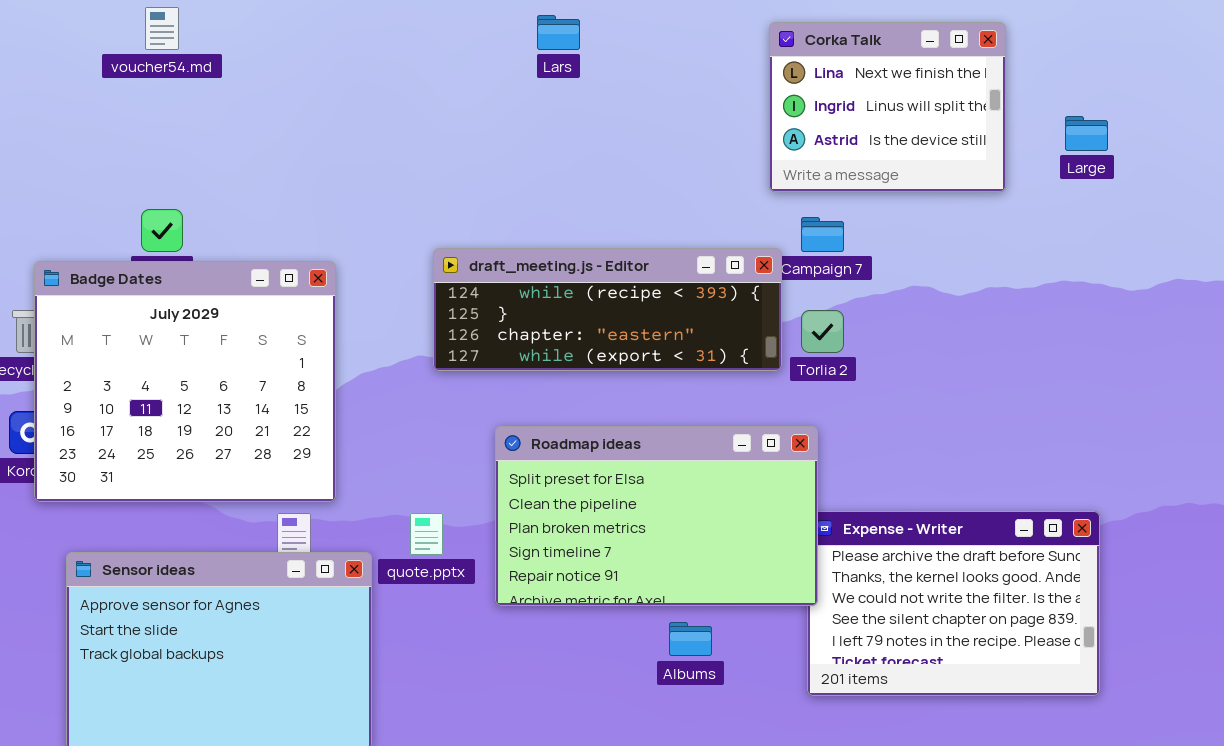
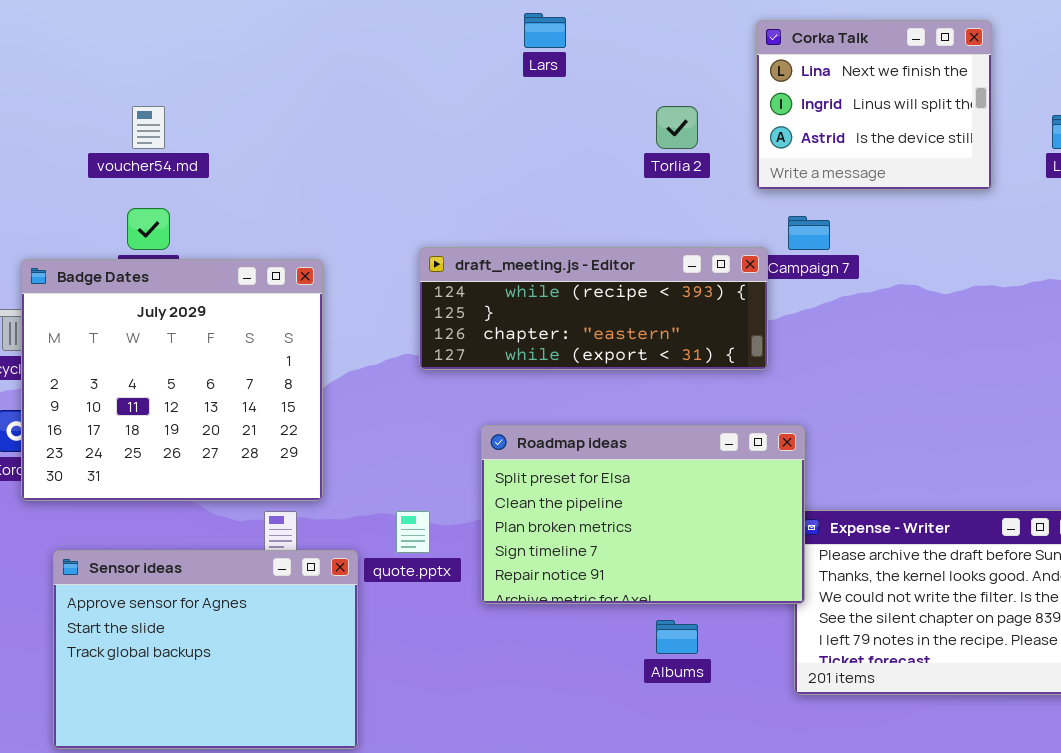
voucher54.md: [145,7,179,50] -> [132,106,165,149], moved
Torlia 2: [801,310,844,353] -> [656,106,698,149], moved

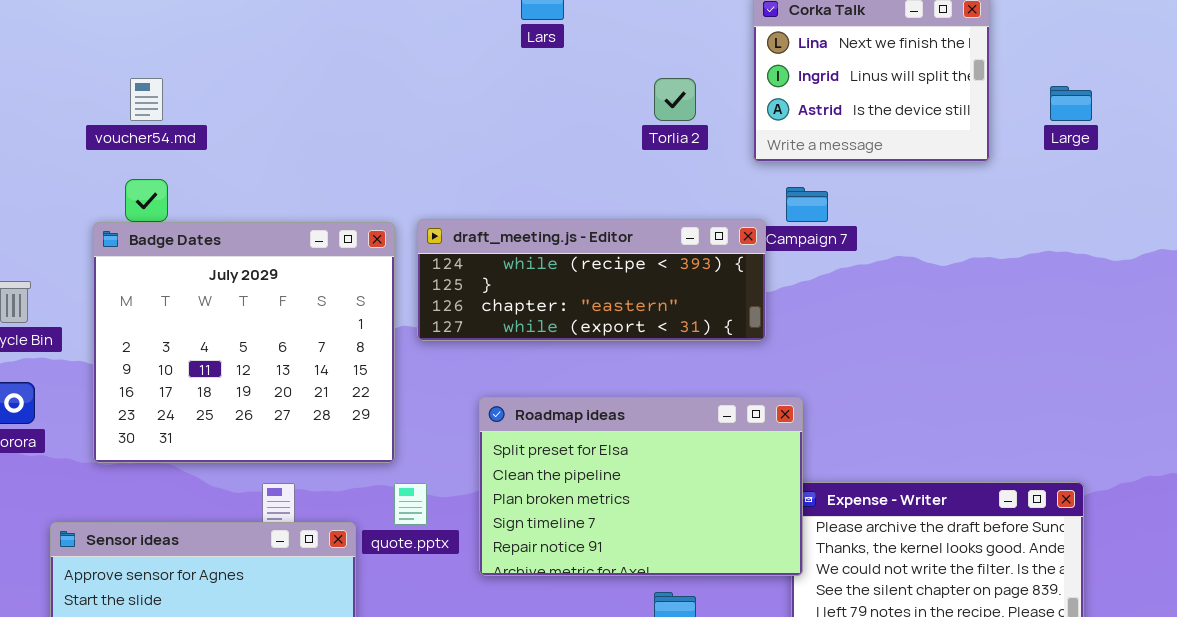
Badge Dates: [21,259,323,501] -> [93,222,395,463], moved

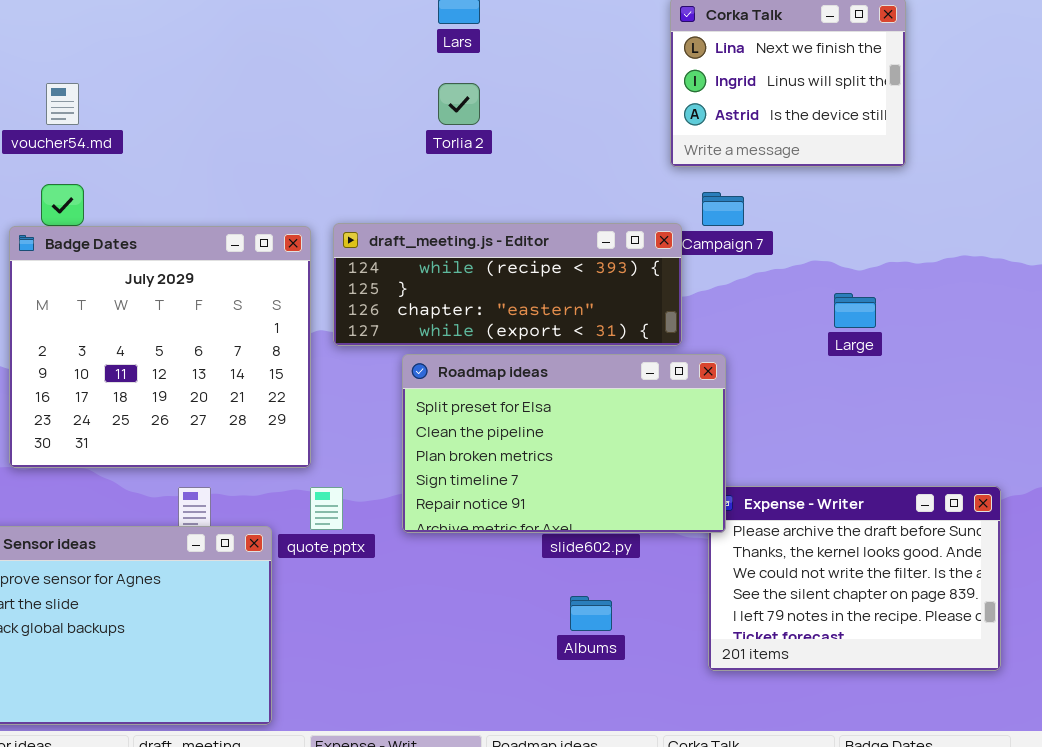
Torlia 2: [654,78,696,121] -> [438,83,480,125], moved
Large: [1050,86,1092,121] -> [834,293,876,328], moved
Roadmap ideas: [479,397,803,576] -> [402,354,726,533], moved

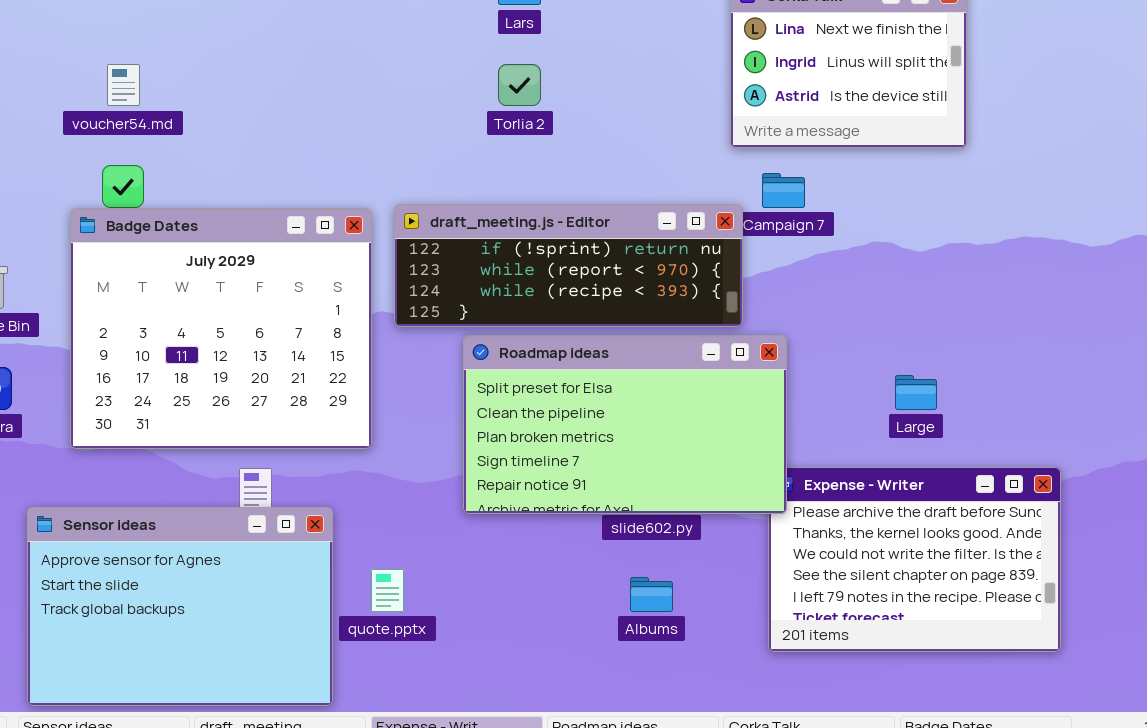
draft_meeting.js - Editor: [333,223,682,346] -> [394,204,743,327], scrolled up 2 rows
Large: [834,293,876,328] -> [895,375,937,410], moved
quote.pptx: [310,487,343,530] -> [371,569,404,612], moved

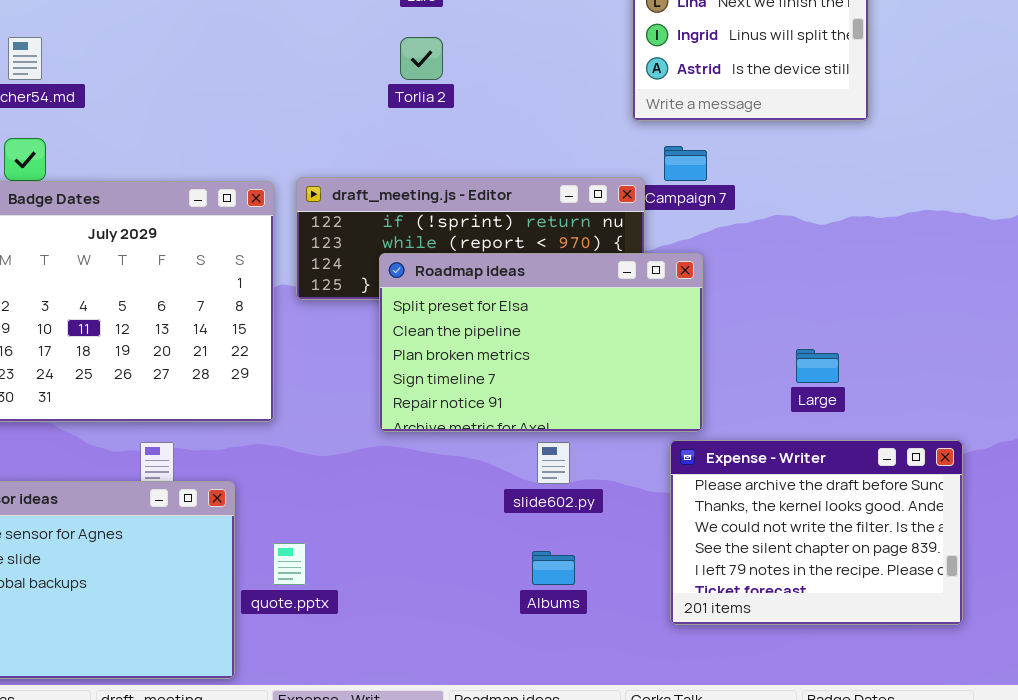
Roadmap ideas: [463,335,787,514] -> [379,253,703,432], moved

